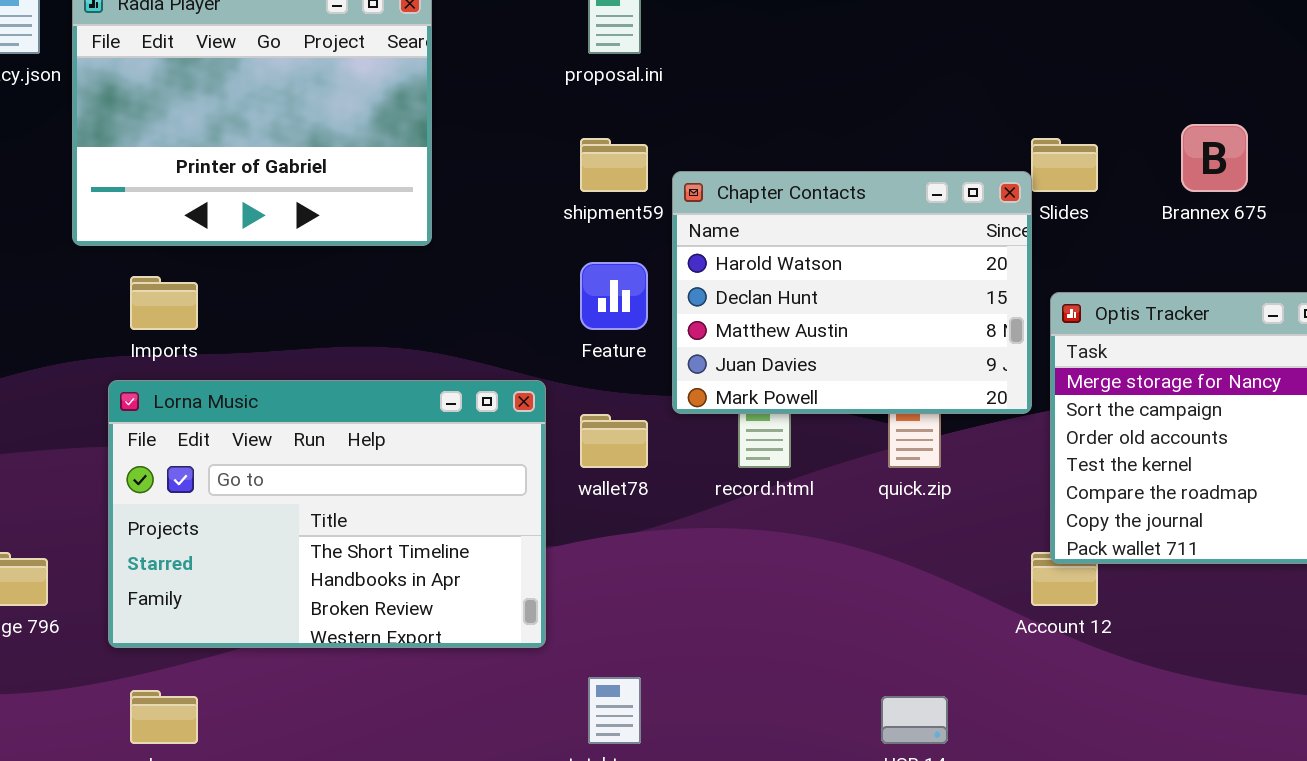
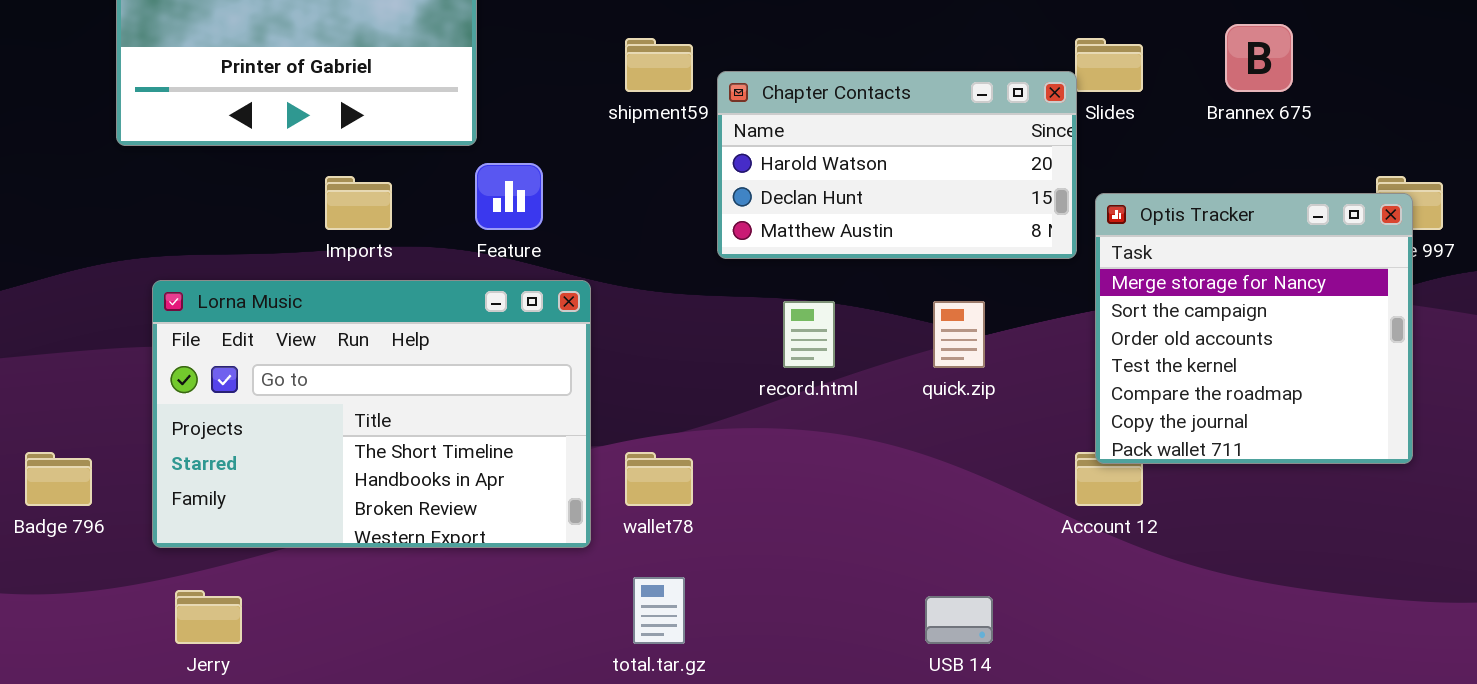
Chapter Contacts: [672,171,1032,414] -> [717,71,1077,259], resized
Feature: [580,262,648,330] -> [475,163,543,230], moved
Imports: [130,276,198,330] -> [325,176,392,230], moved
wallet78: [580,414,648,468] -> [625,452,693,506], moved

